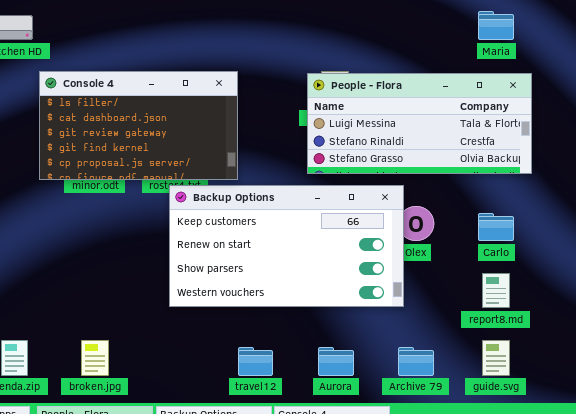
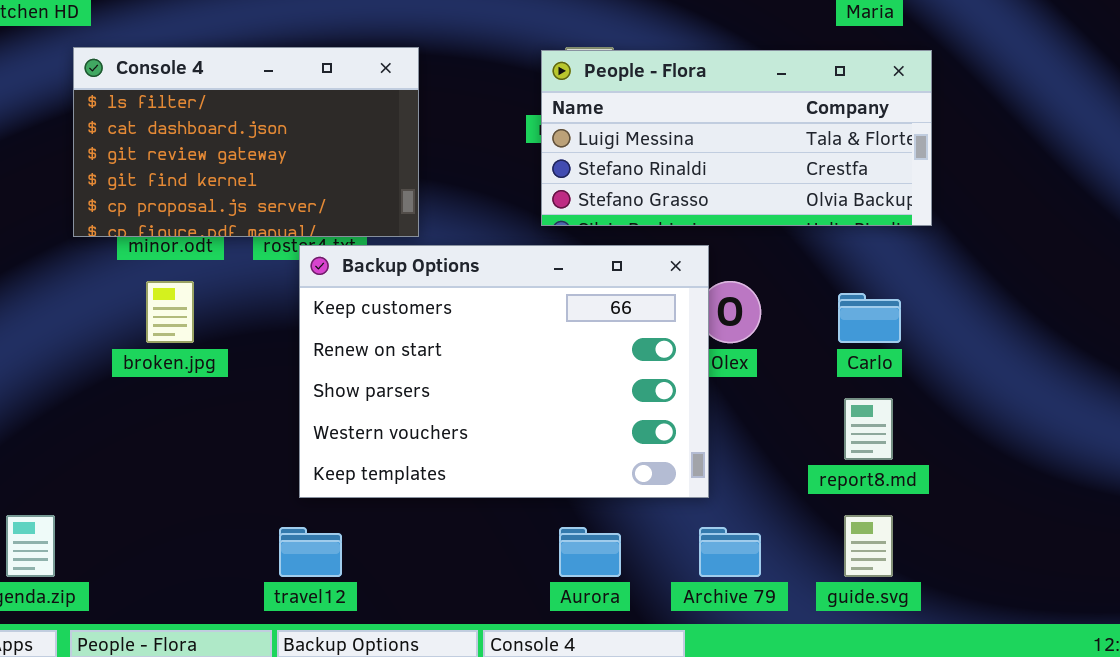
Backup Options: [169,185,404,307] -> [299,245,709,498], resized
broken.jpg: [81,340,109,376] -> [146,281,194,343], moved
travel12: [238,347,273,376] -> [279,527,342,577], moved

